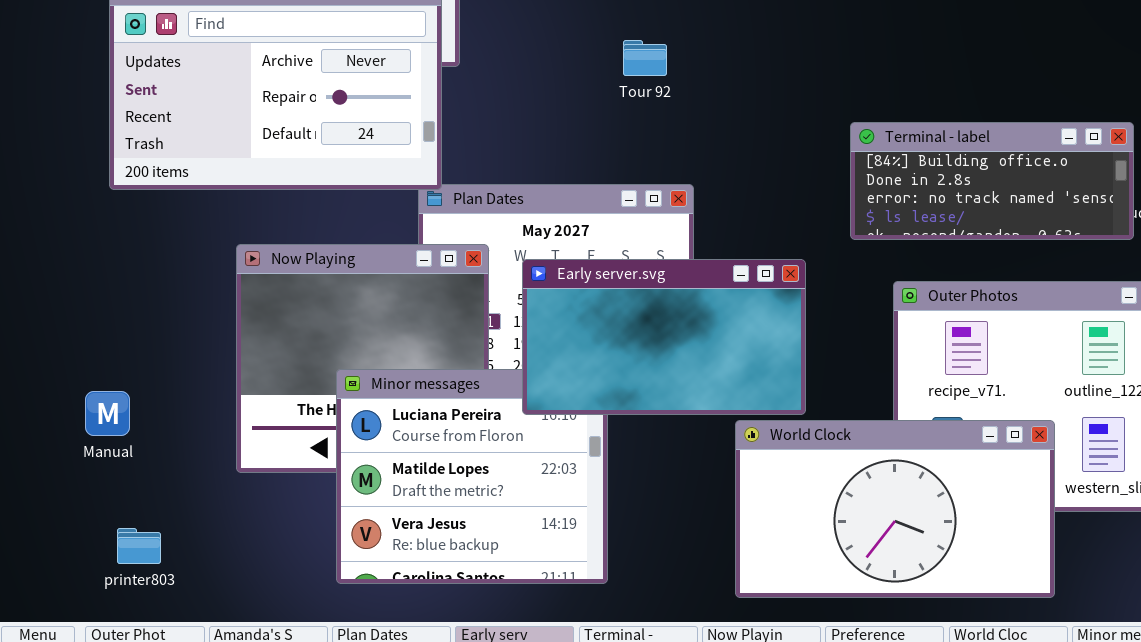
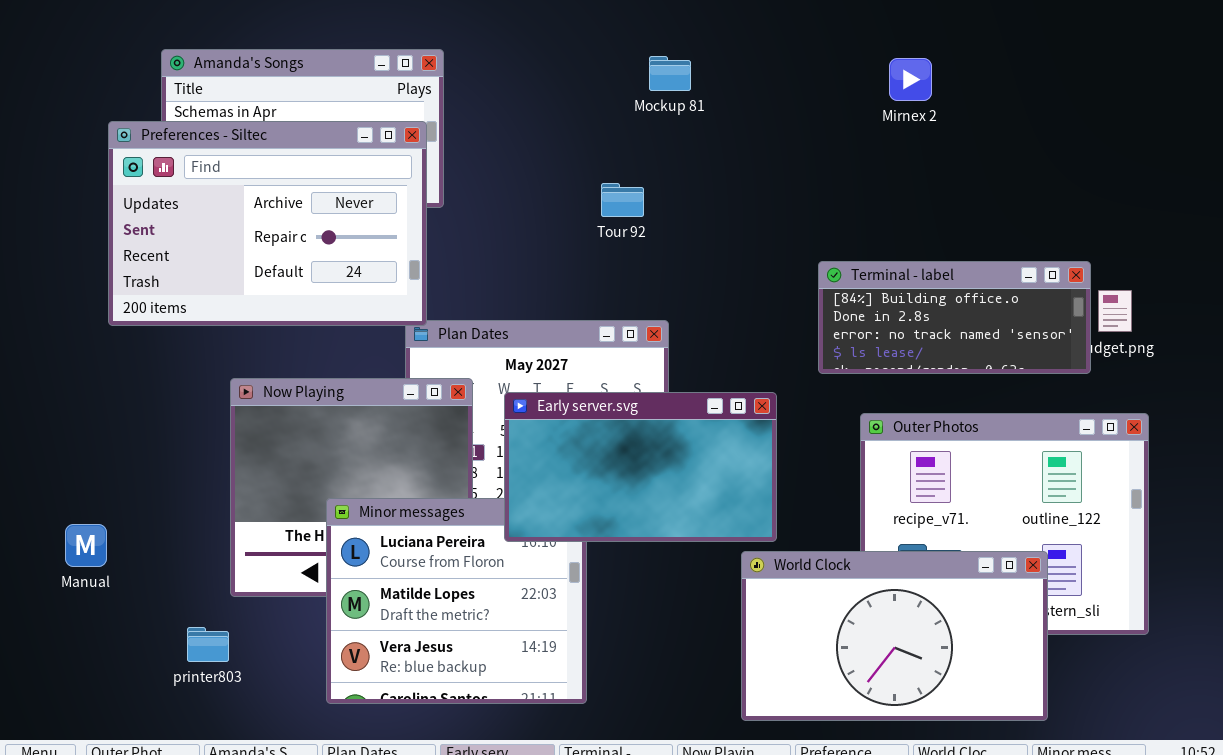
Manual: [85,391,130,436] -> [65,524,107,567], moved
World Clock: [735,420,1055,598] -> [741,551,1048,721], moved
printer803: [117,528,161,564] -> [187,627,229,662], moved

